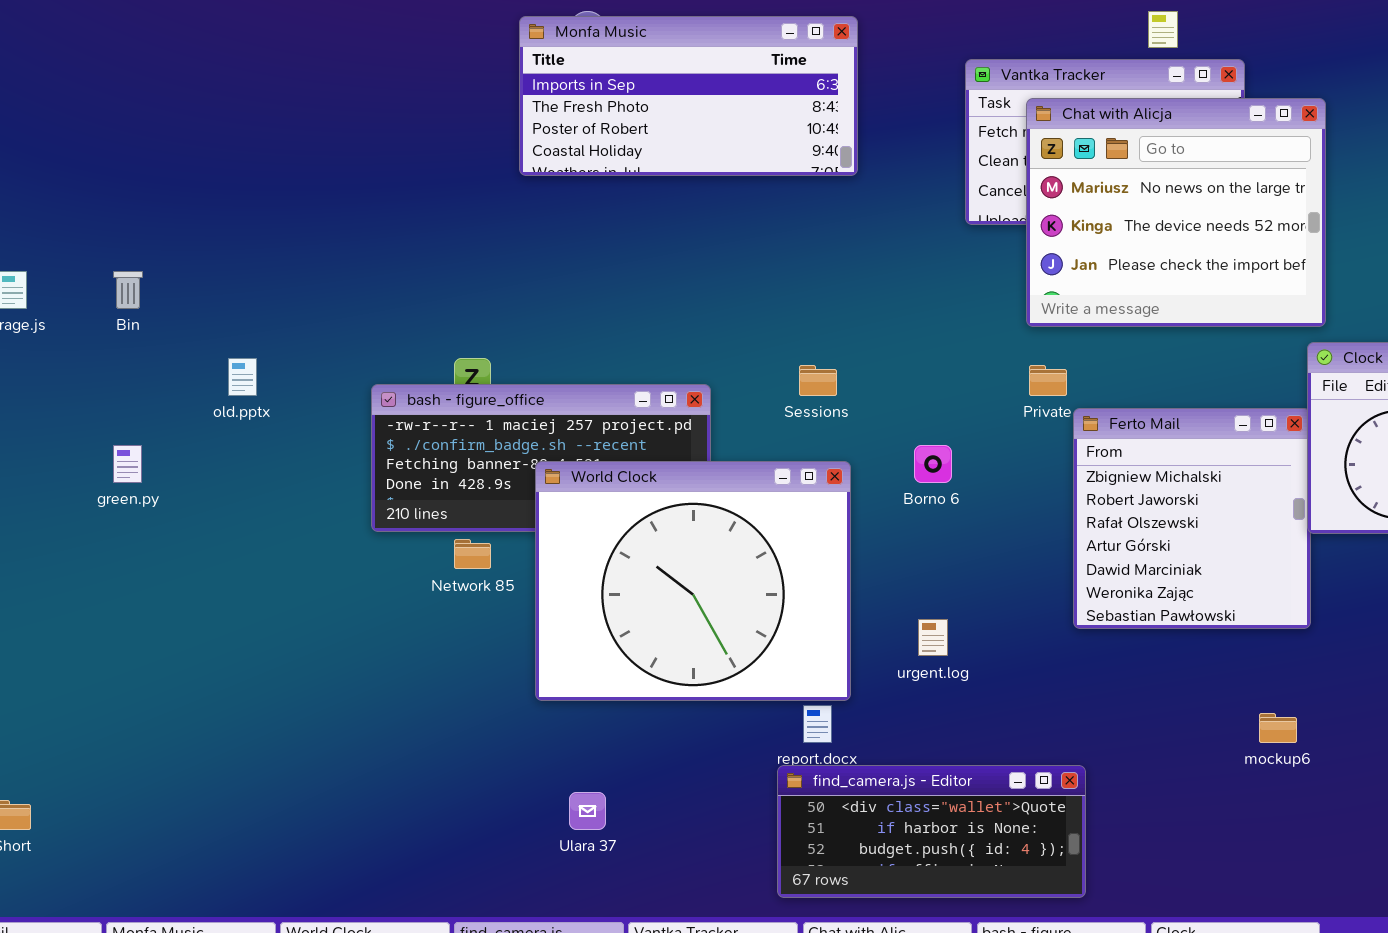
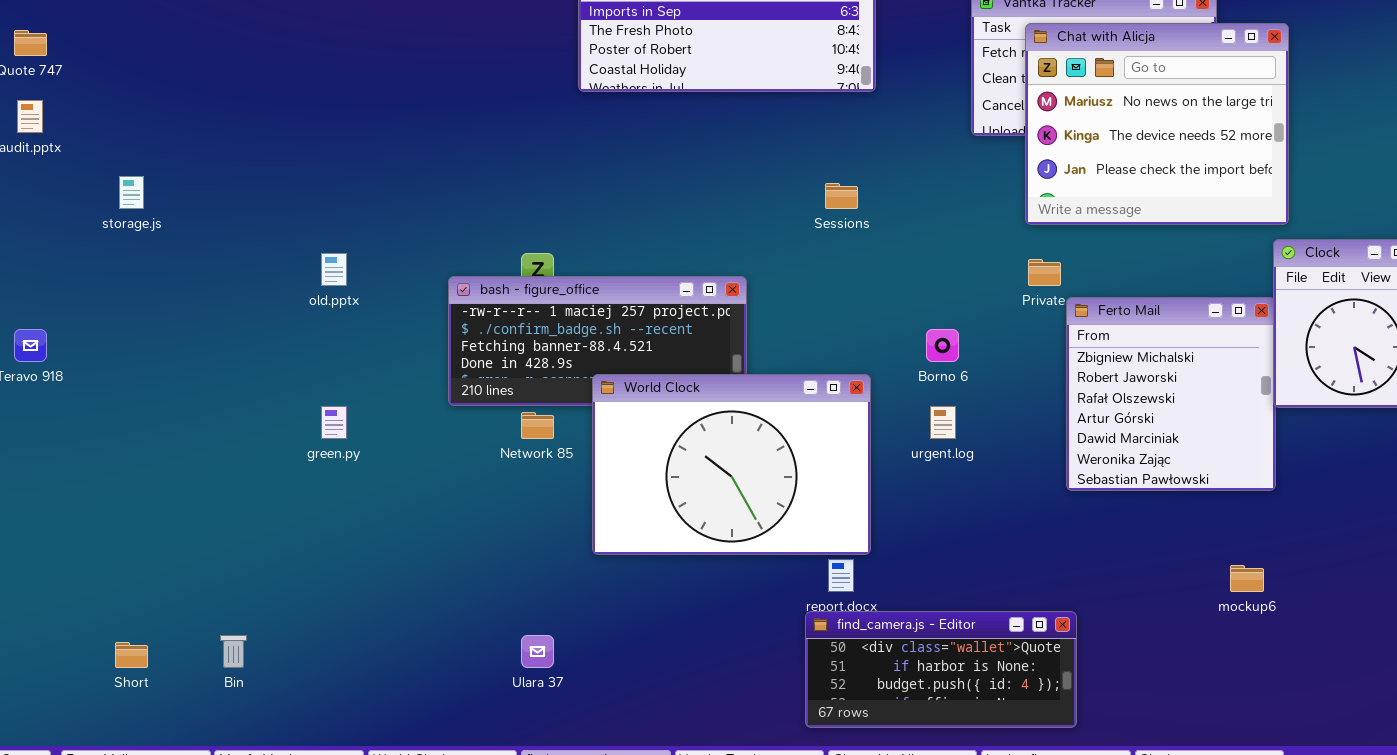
Bin: [113,271,143,309] -> [220,635,247,668], moved
Sessions: [799,365,837,396] -> [825,183,858,209], moved
green.py: [113,445,142,483] -> [321,406,347,439], moved
World Clock: [535,461,851,701] -> [592,374,871,555], resized
urgent.log: [918,619,948,656] -> [930,406,956,439], moved
Ulara 37: [569,792,606,830] -> [521,635,554,668], moved

